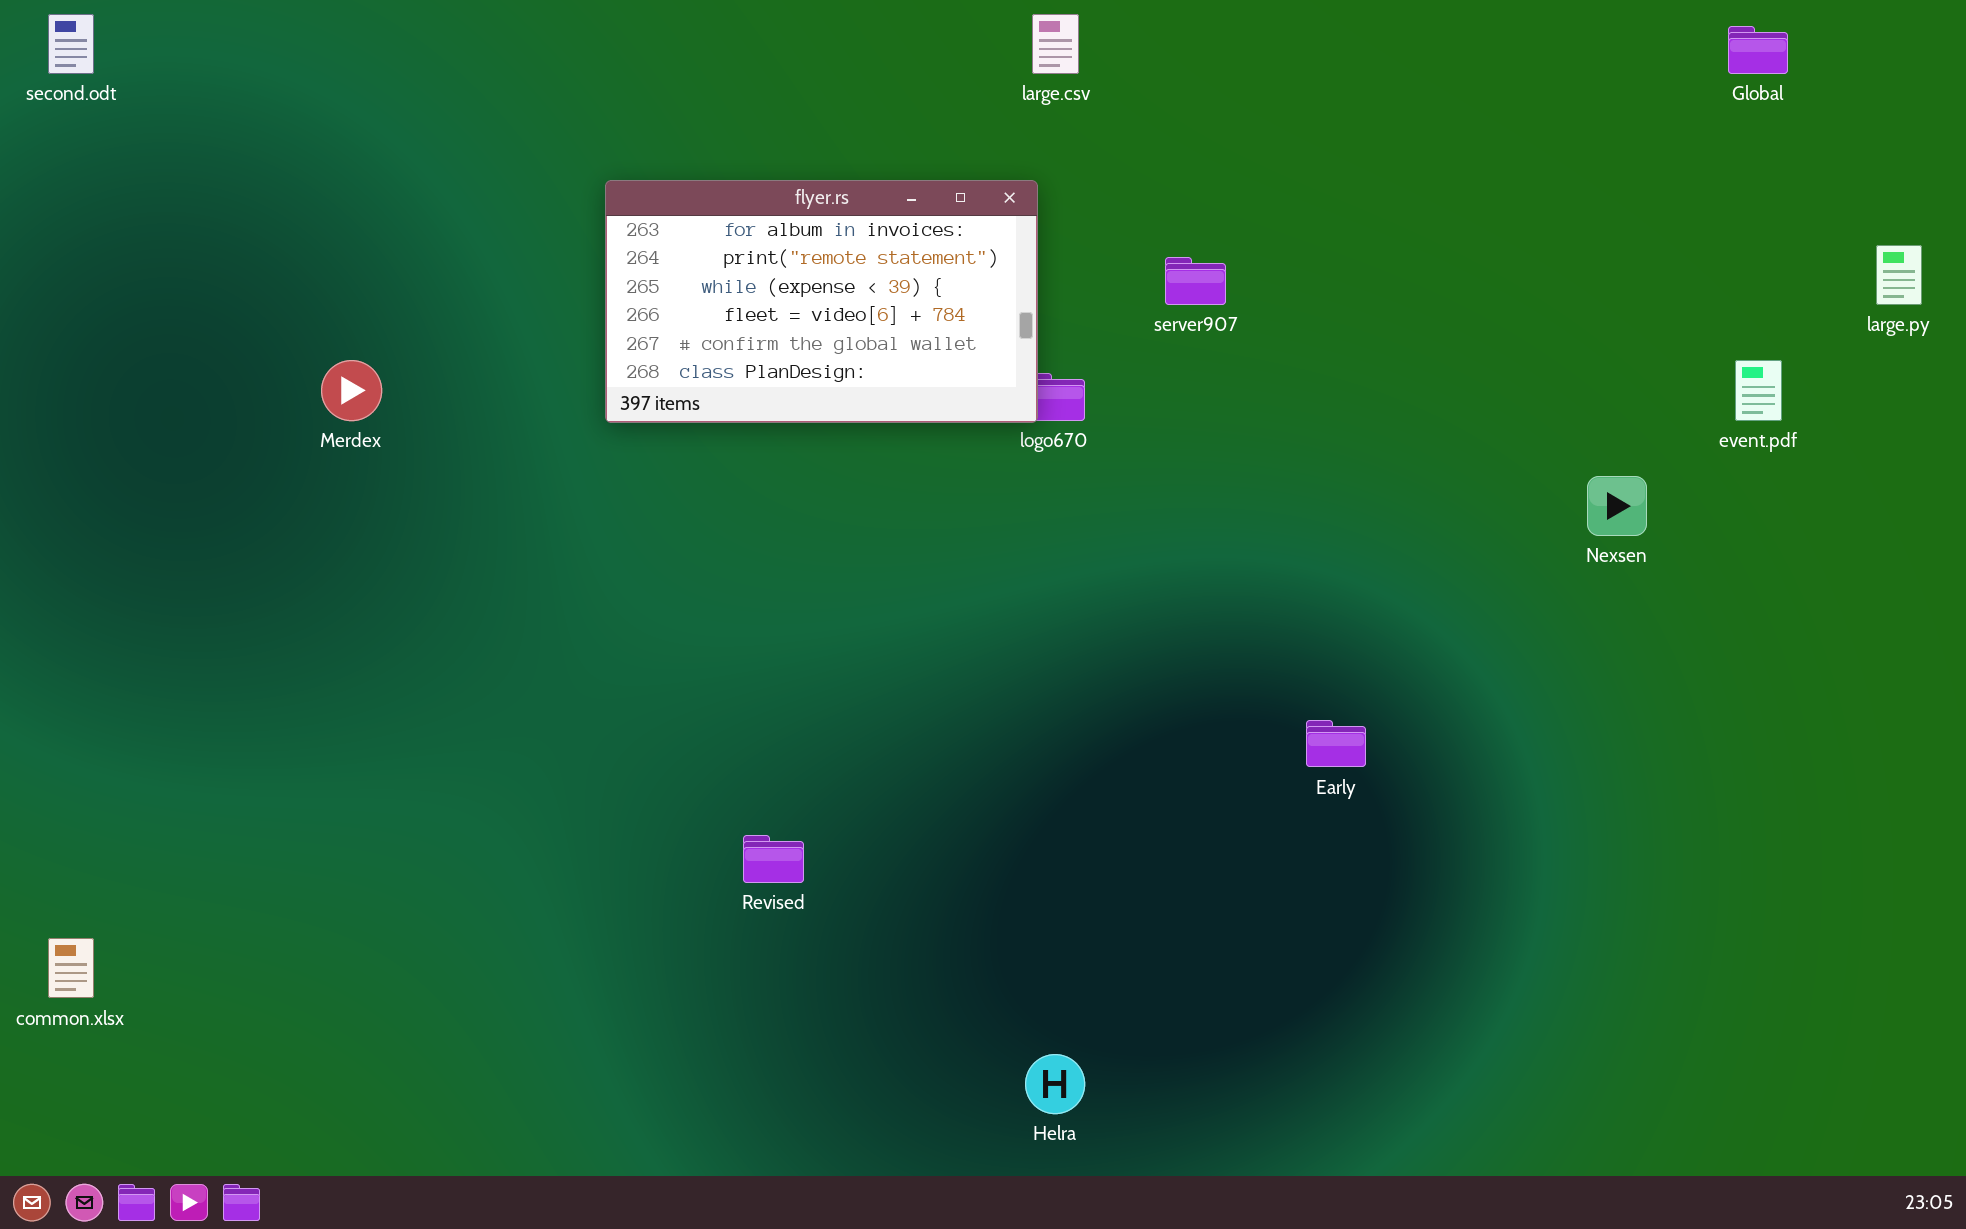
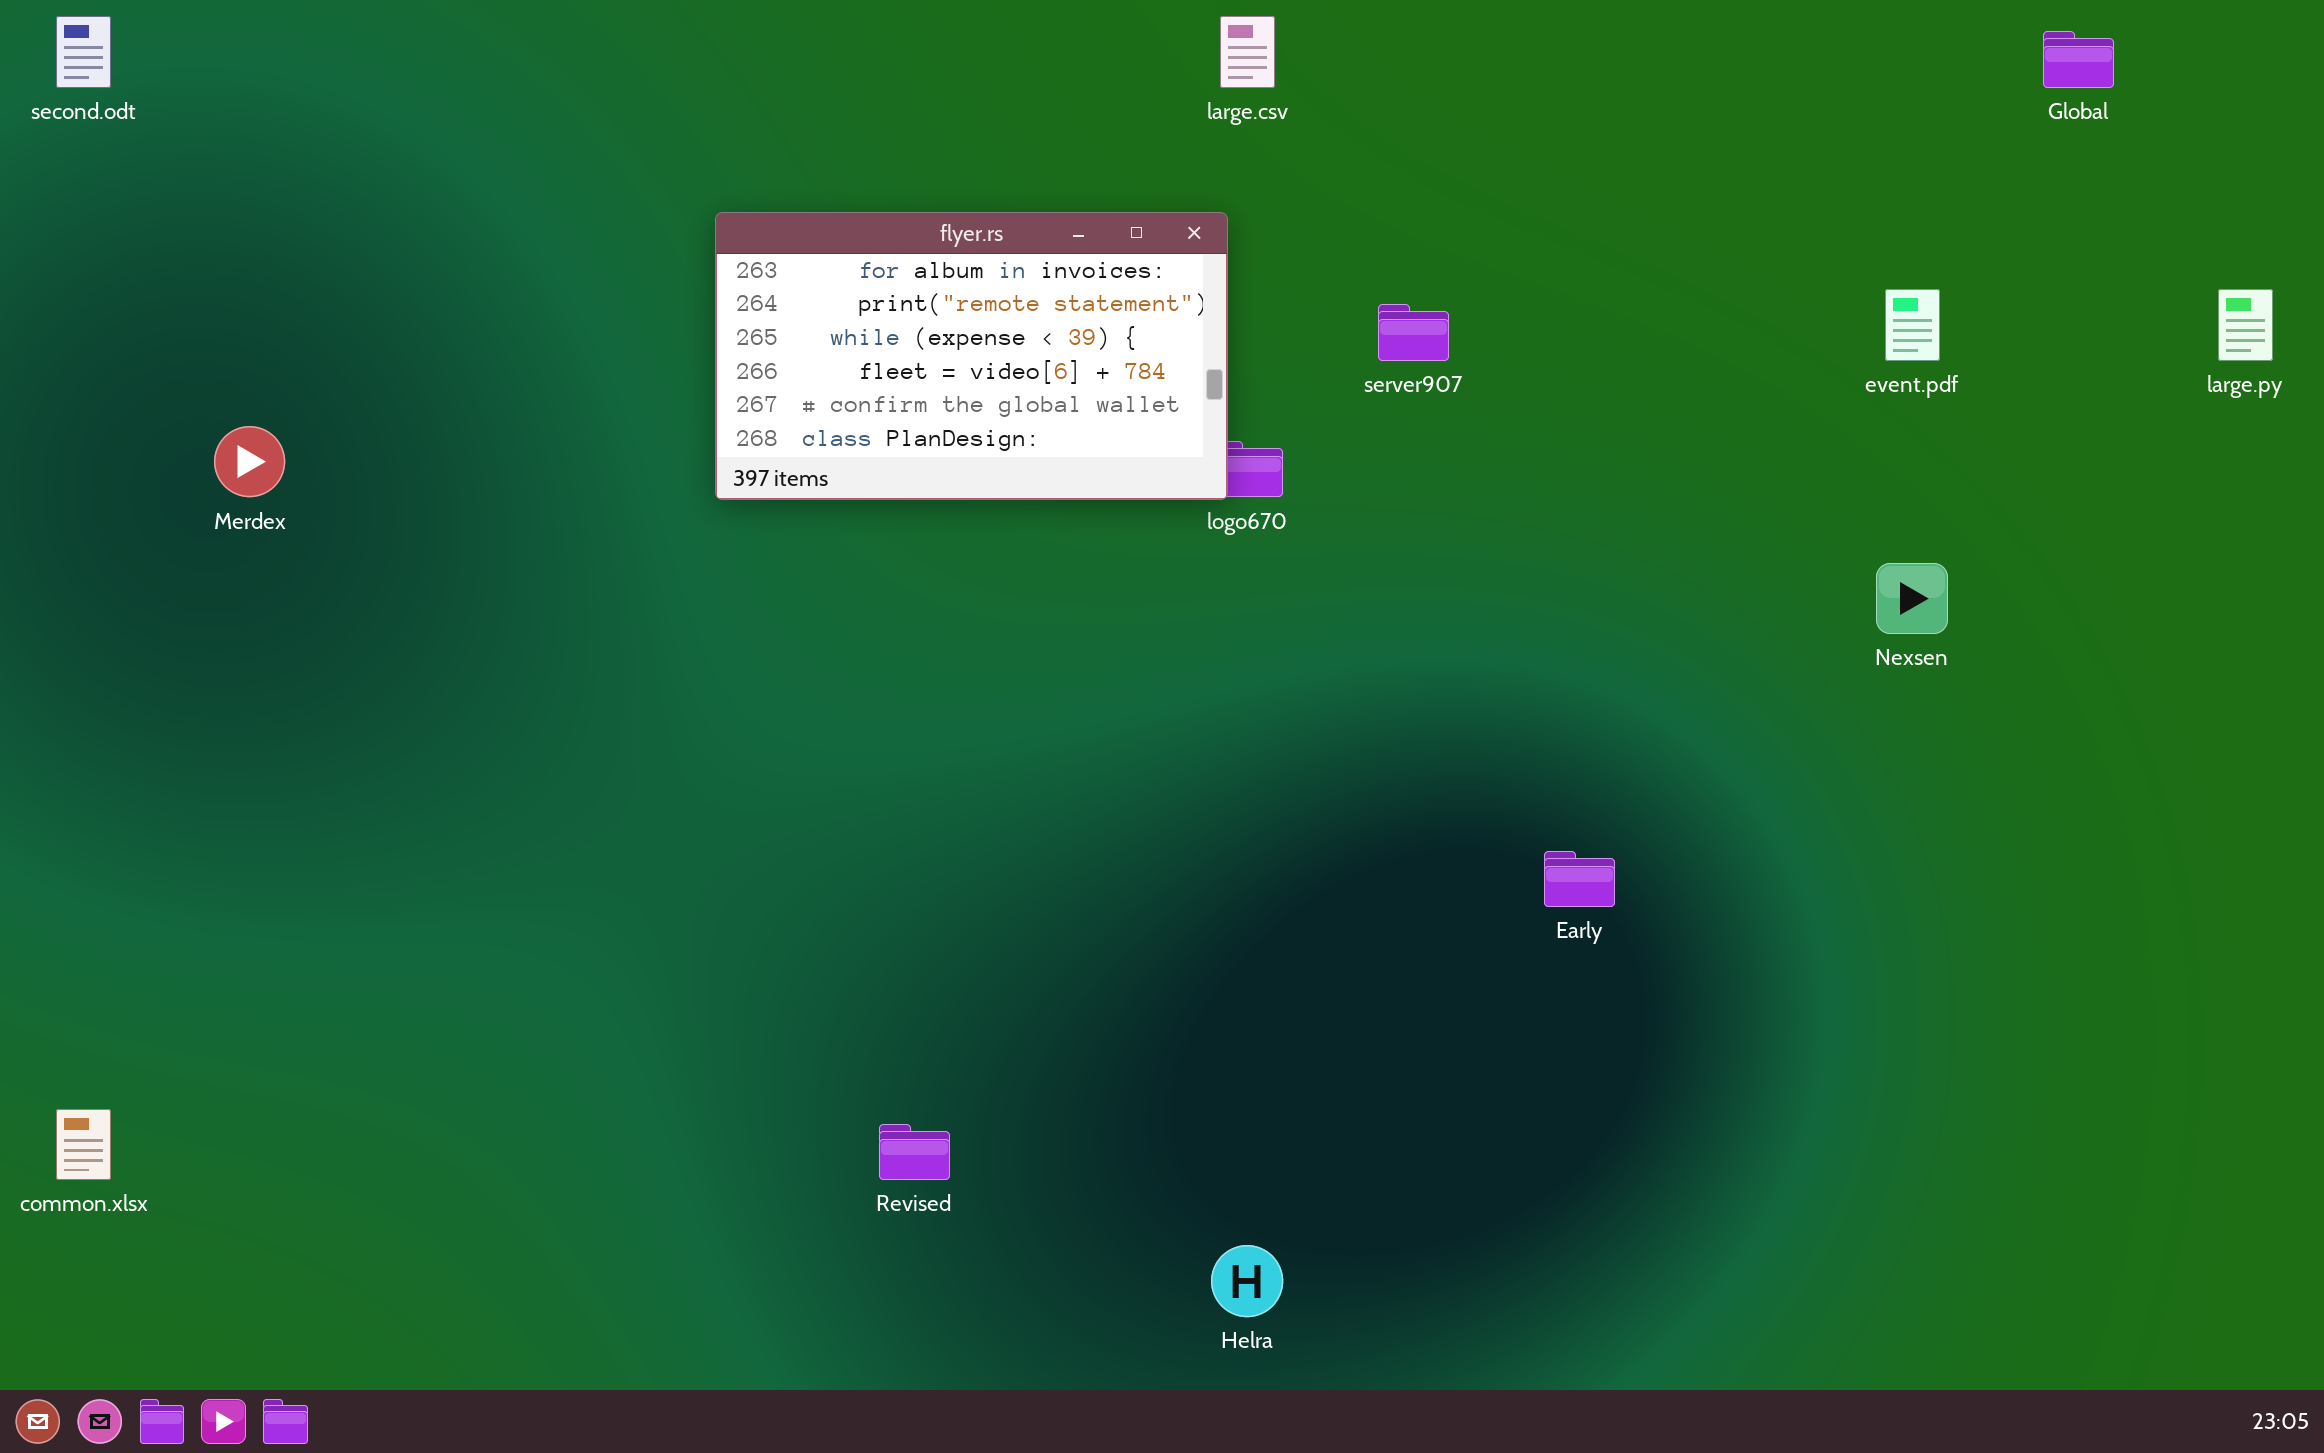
Merdex: [321,360,382,421] -> [214,426,285,497], moved
event.pdf: [1735,360,1782,421] -> [1885,289,1940,361], moved
Revised: [743,835,804,883] -> [879,1124,950,1180], moved

